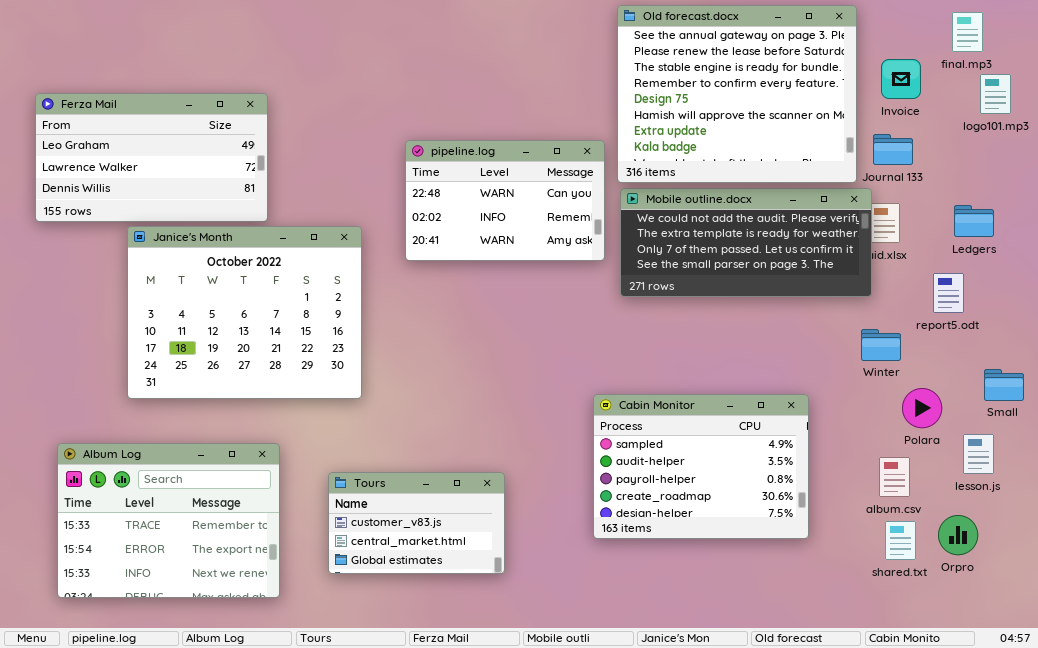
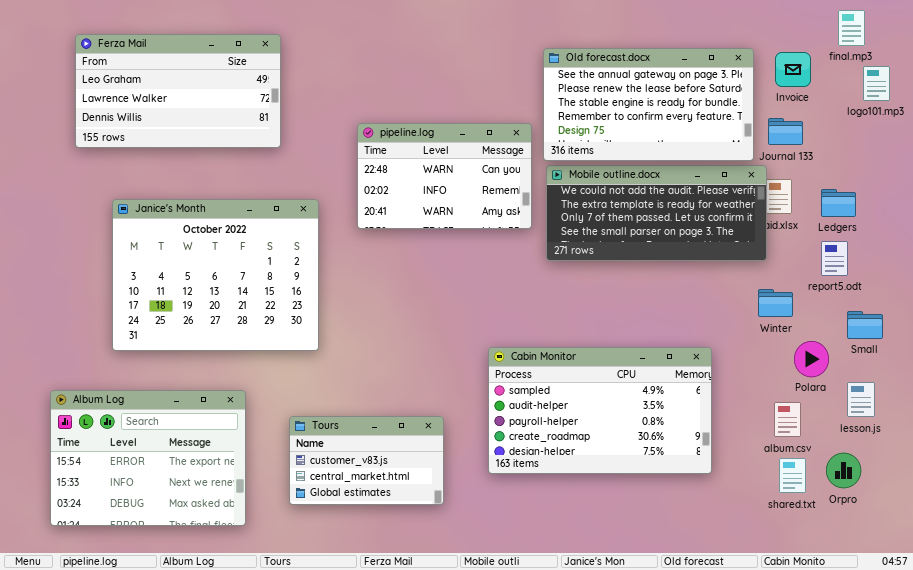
Old forecast.docx: [617,5,857,183] -> [543,48,754,161], resized
Ferza Mail: [35,93,268,222] -> [75,34,281,148], moved
Ledgers: [954,205,994,237] -> [821,189,856,217], moved
Small: [984,369,1024,401] -> [847,311,883,339], moved
Cabin Monitor: [593,394,809,539] -> [488,347,712,474], resized
Album Log: [57,443,280,598] -> [50,390,246,526], scrolled down 1 row

